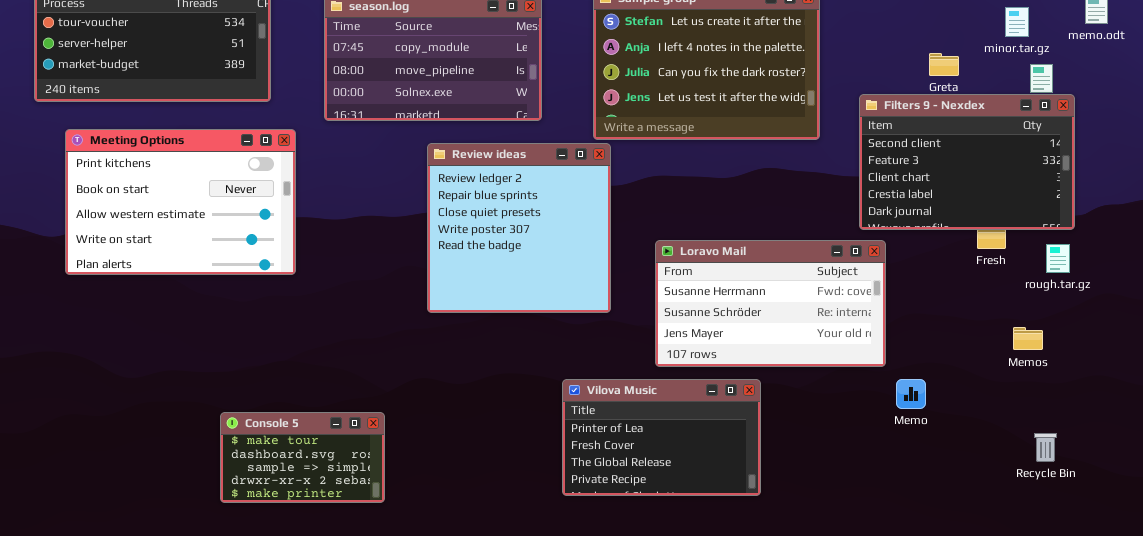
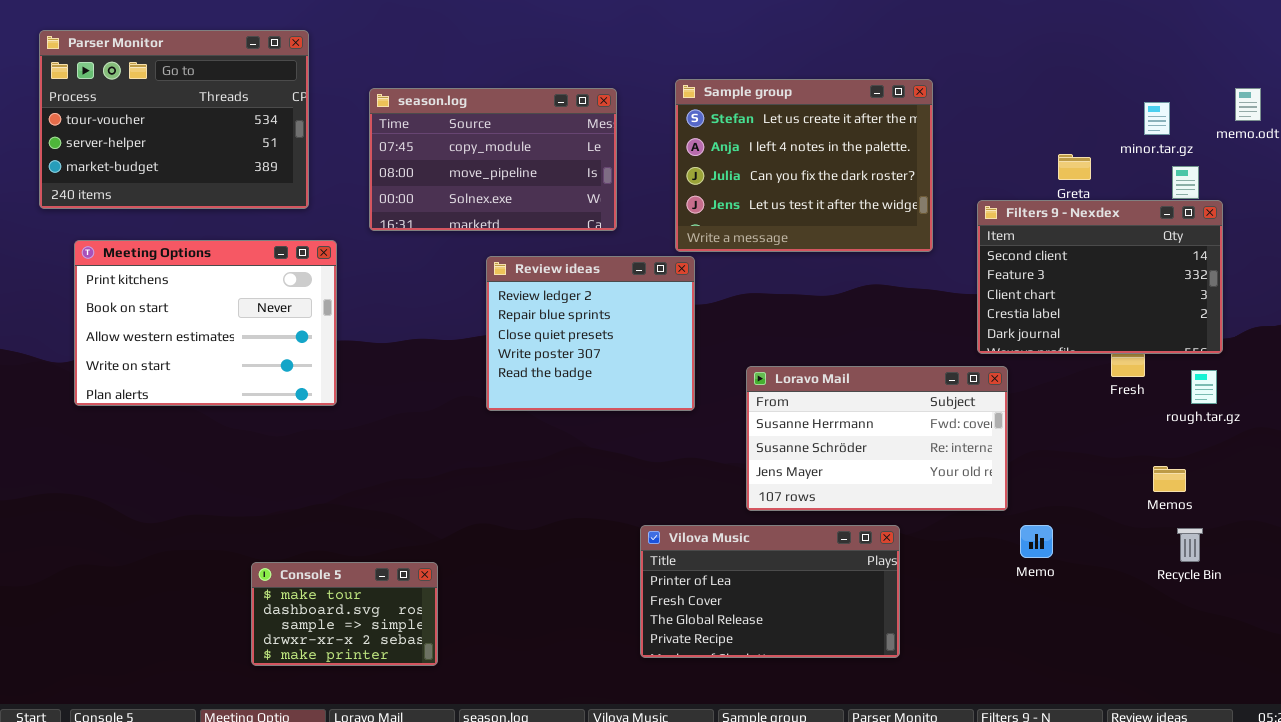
Review ideas: [427,143,611,313] -> [486,256,695,411], resized
Vilova Music: [562,379,761,496] -> [640,525,900,658], resized
Recycle Bin: [1034,433,1057,462] -> [1177,528,1203,562], moved

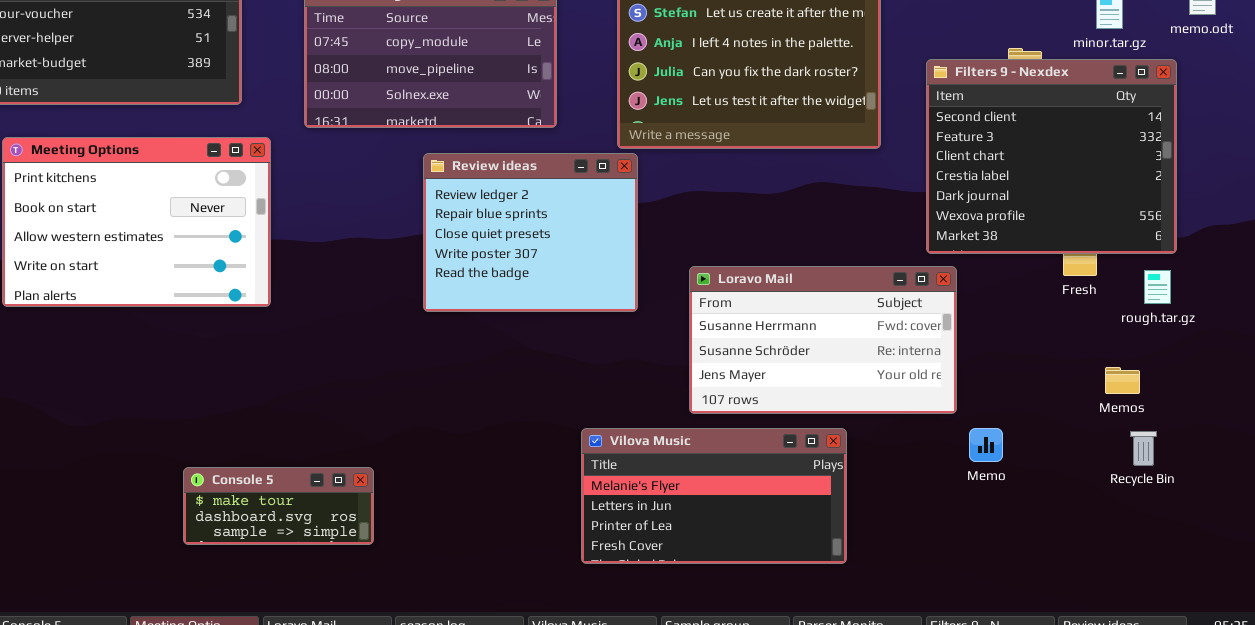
Filters 9 - Nexdex: [977,200,1223,354] -> [926,59,1177,254], resized
Vilova Music: [640,525,900,658] -> [581,428,847,564], scrolled up 2 rows
Console 5: [251,562,438,666] -> [183,467,374,545], resized

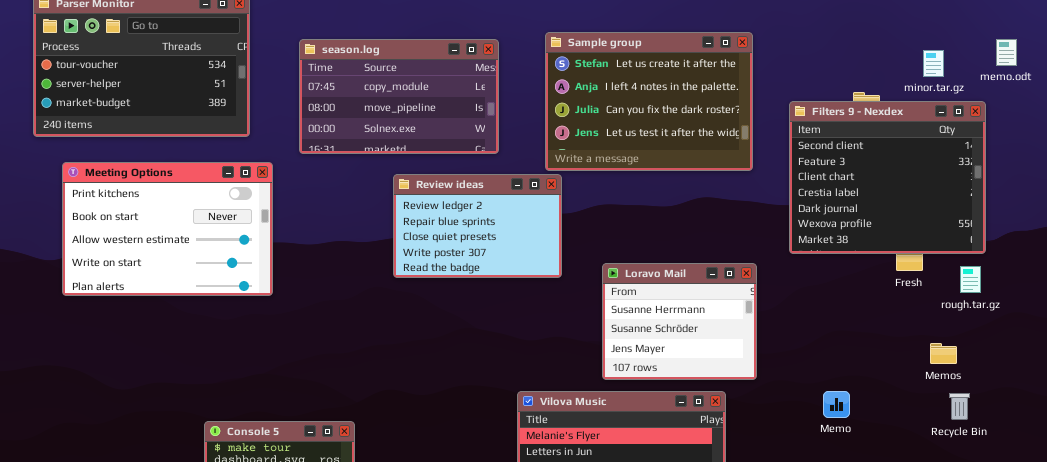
Review ideas: [423,153,638,312] -> [393,174,562,278], resized
Loravo Mail: [689,266,957,414] -> [602,263,757,380], resized

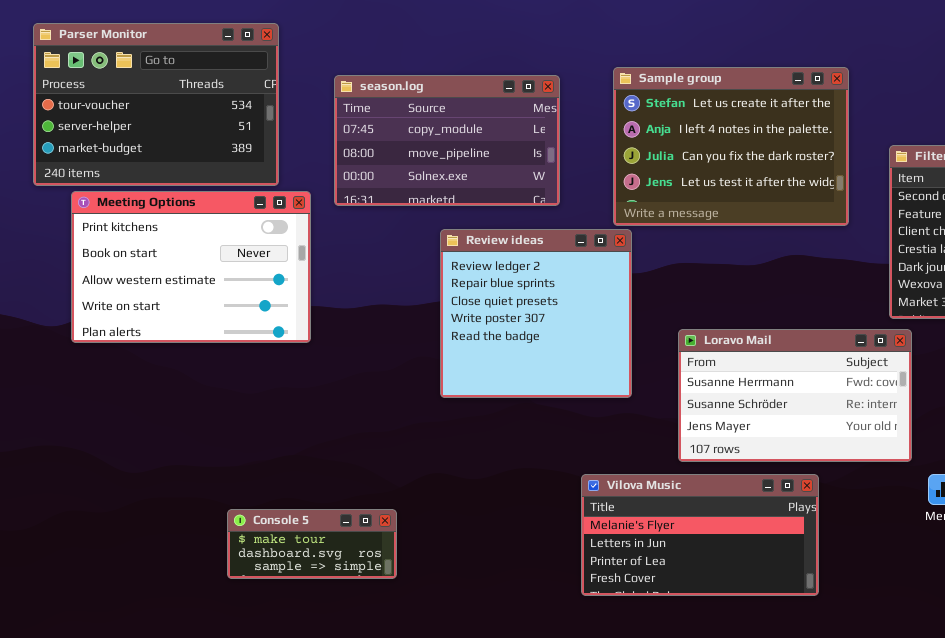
Meeting Options: [62,162,273,296] -> [71,191,311,343], moved
Review ideas: [393,174,562,278] -> [440,229,632,398], resized
Loravo Mail: [602,263,757,380] -> [678,329,912,462], resized

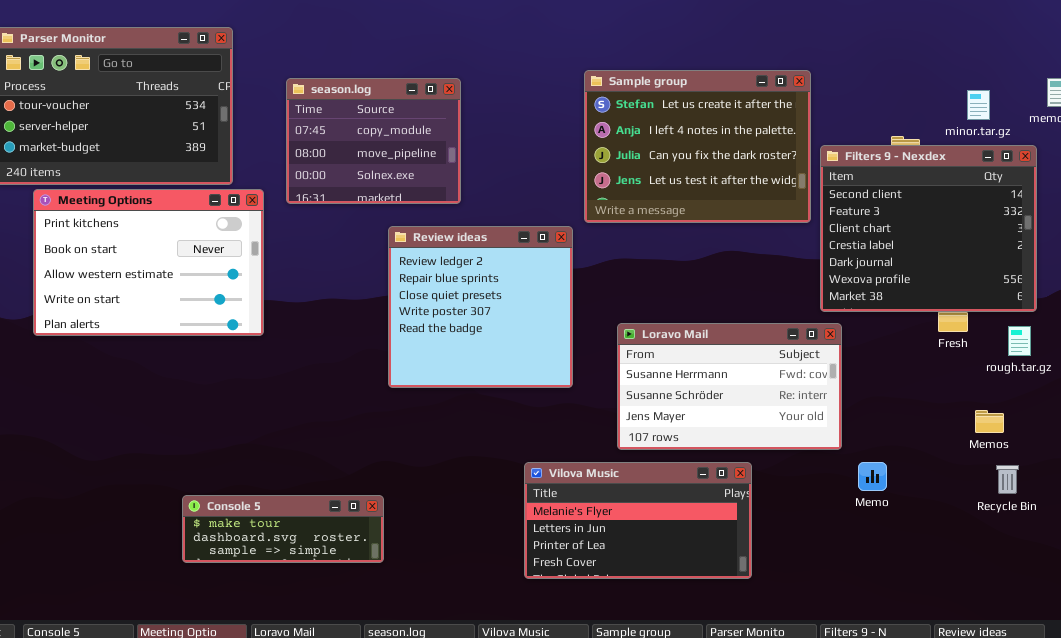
Sample group: [613,67,849,226] -> [584,70,811,223], moved
season.log: [334,75,560,206] -> [286,78,461,204], resized
Console 5: [227,509,397,579] -> [182,495,384,563], resized

